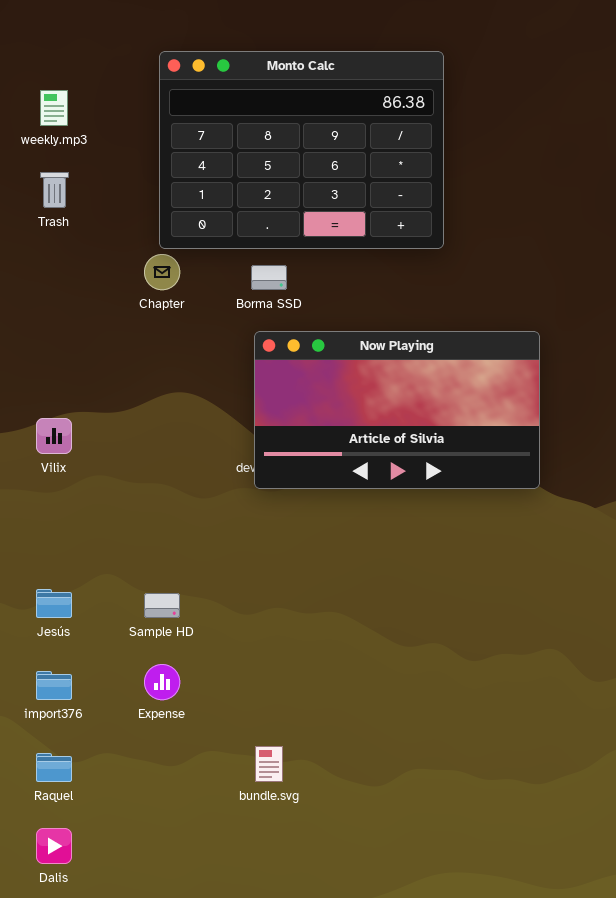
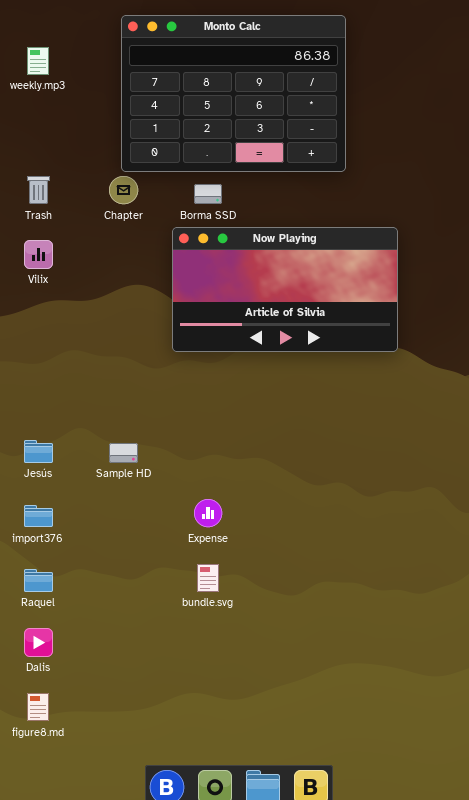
Trash: [40,172,69,208] -> [27,176,50,204], moved
Now Playing: [254,331,540,489] -> [172,227,398,352], moved
Vilix: [36,418,72,454] -> [24,240,53,269], moved
Expense: [144,664,180,700] -> [194,499,222,527], moved

